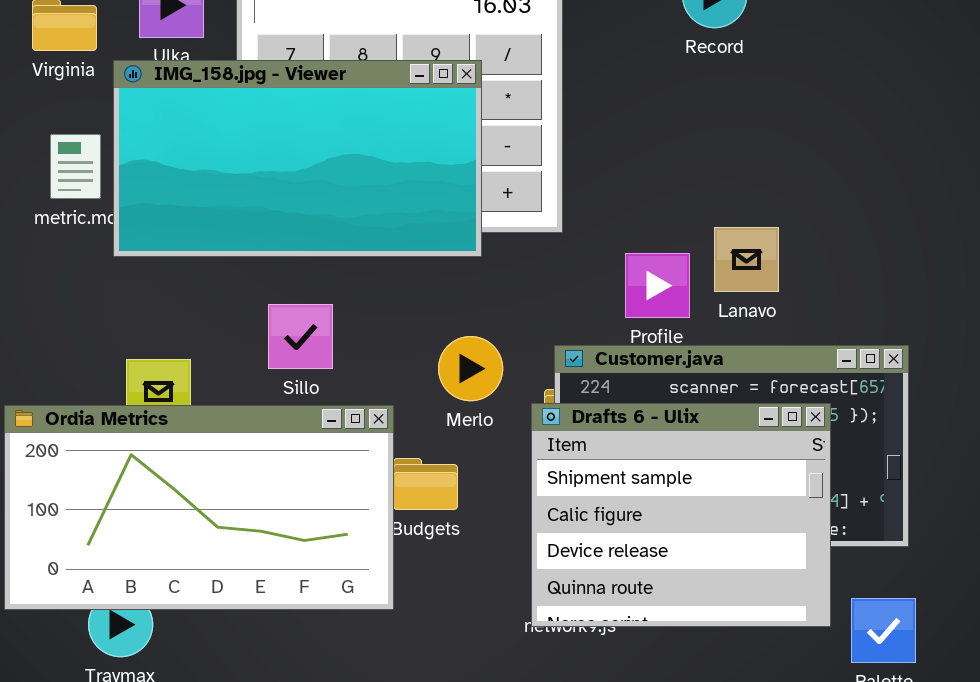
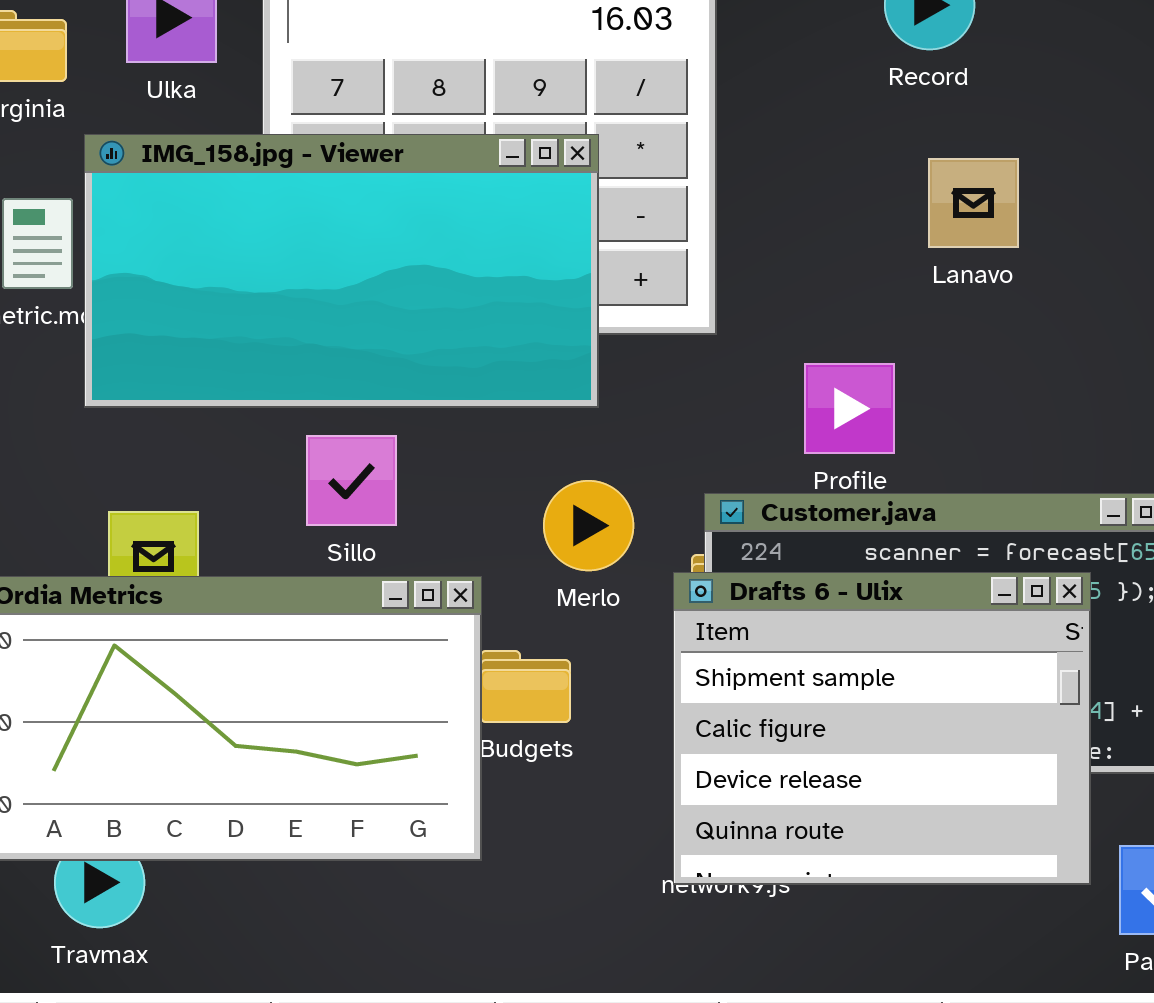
IMG_158.jpg - Viewer: [113,60,482,257] -> [84,134,599,408], moved
Lanavo: [714,227,779,292] -> [928,158,1019,248], moved

